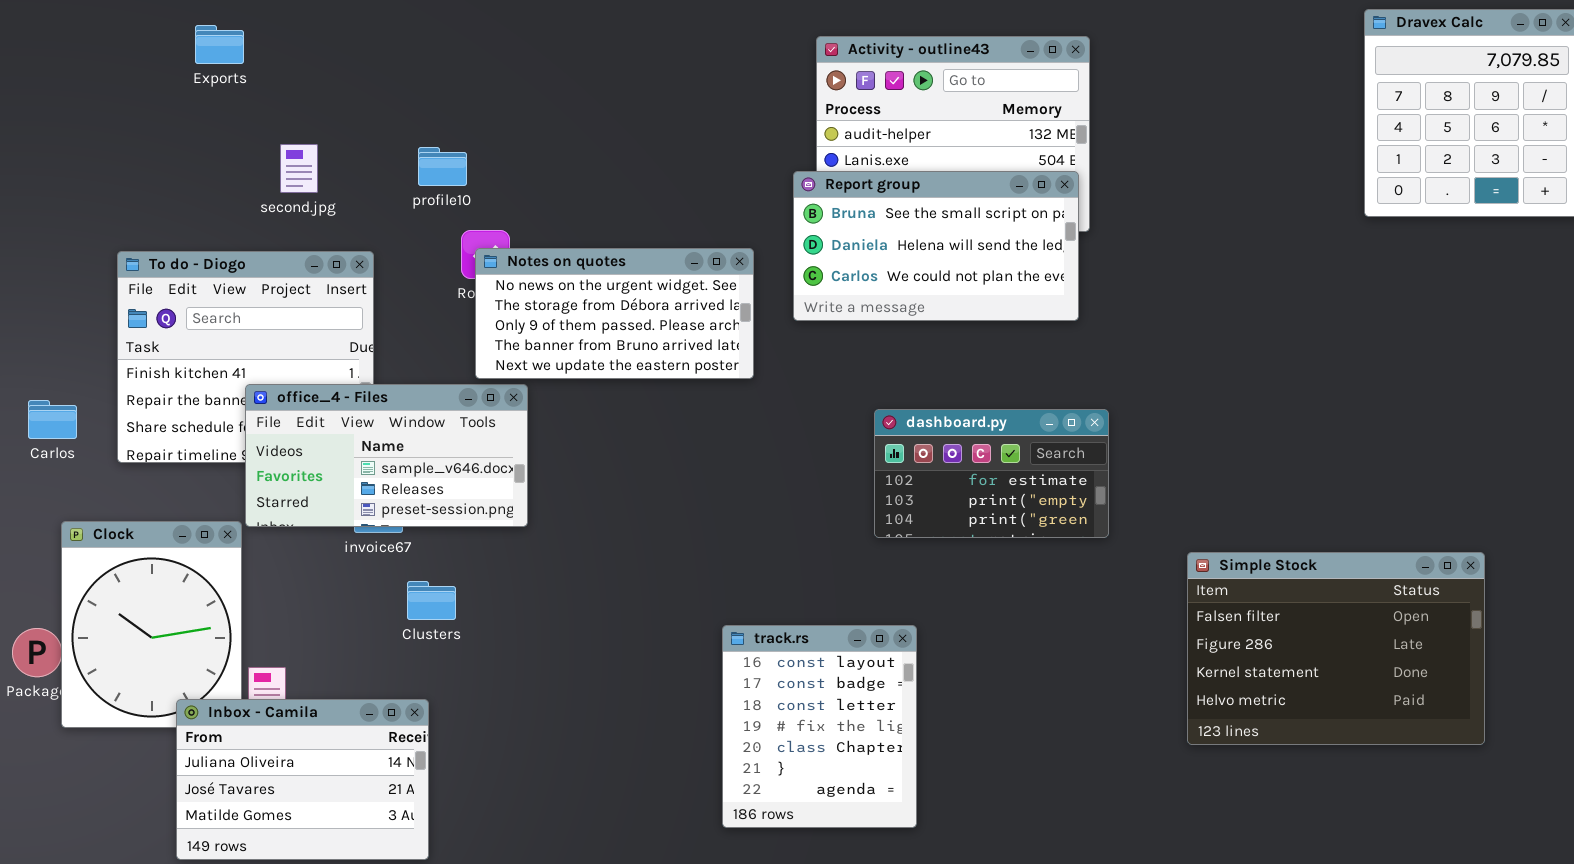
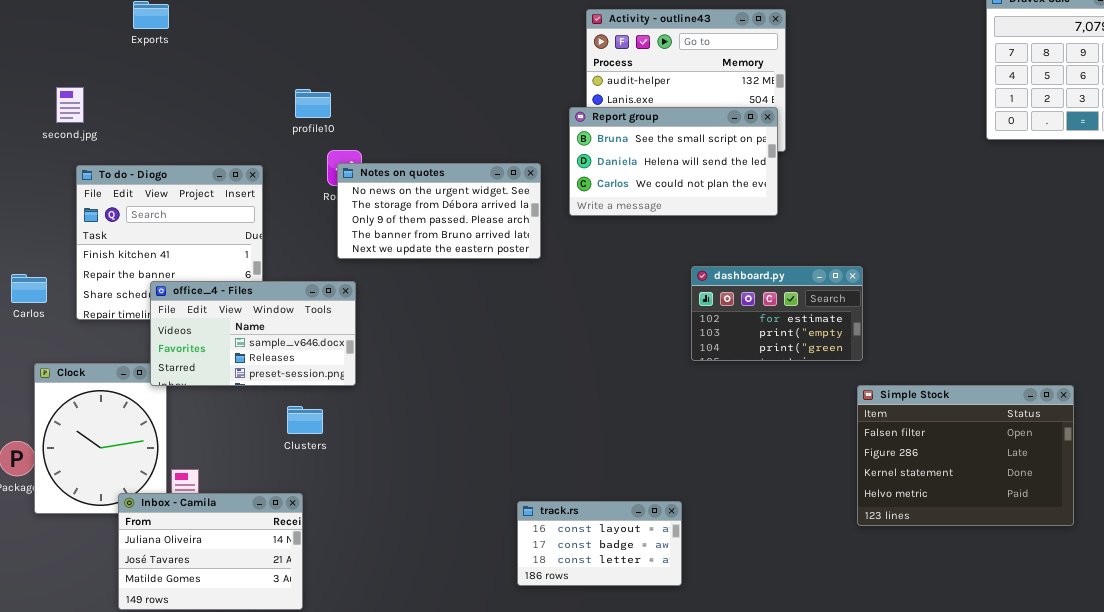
second.jpg: [280,144,318,193] -> [56,87,84,123], moved
office_4 - Files: [245,384,528,527] -> [150,281,356,386], moved
dashboard.py: [874,409,1109,538] -> [691,266,863,361], moved
track.rs: [722,625,917,828] -> [517,501,682,586], resized

